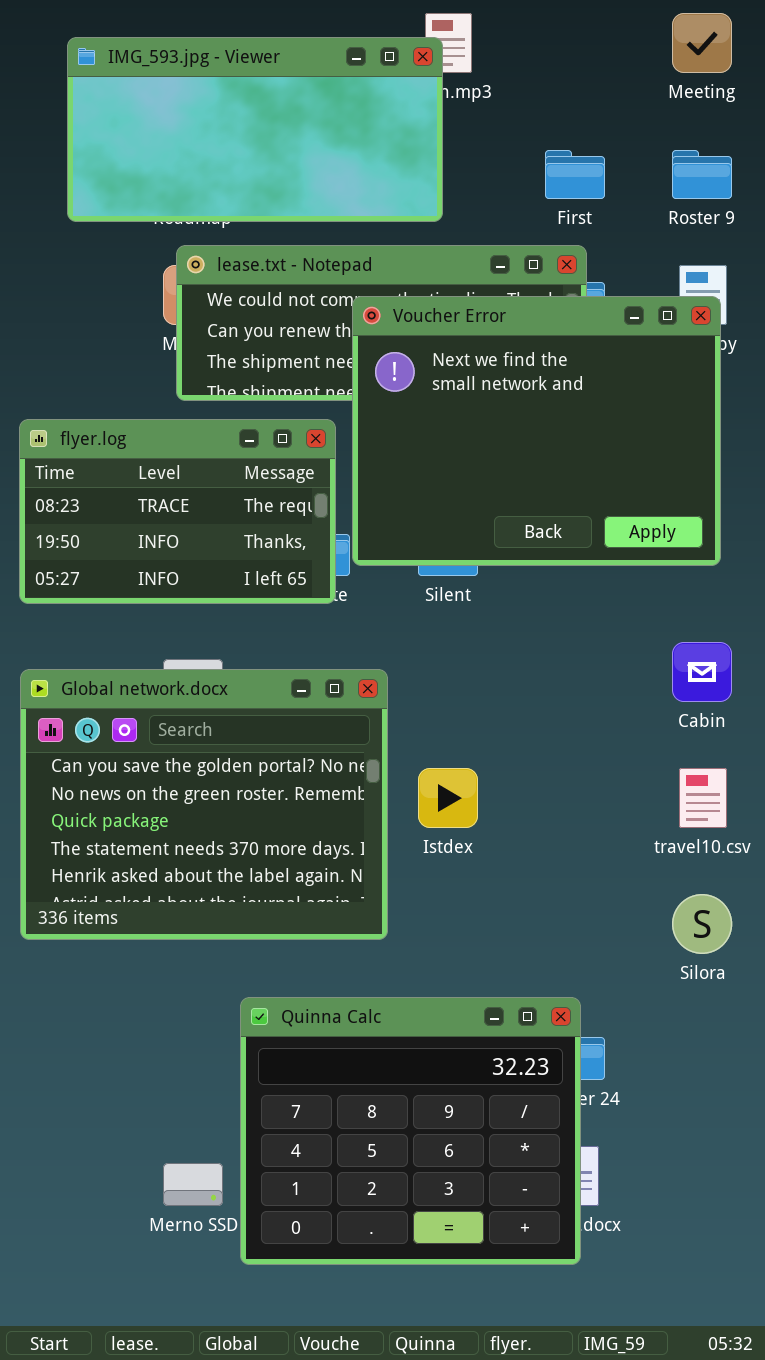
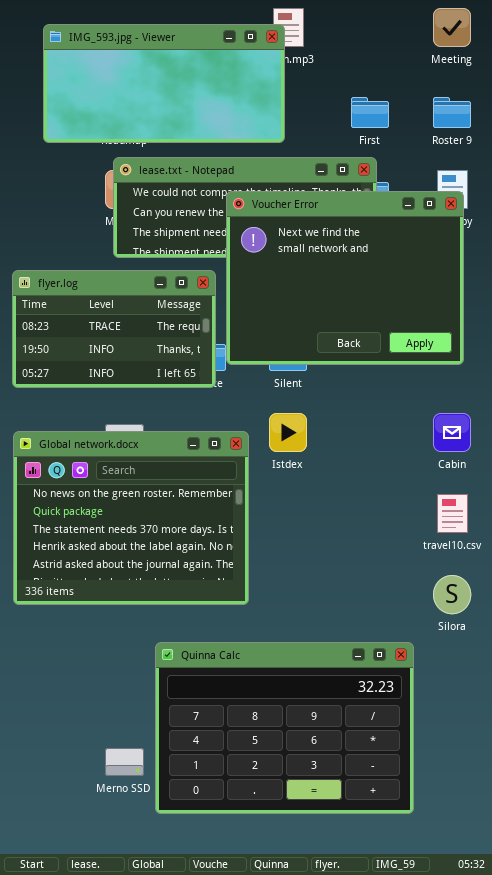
Global network.docx: [20,669,388,940] -> [13,431,249,605], scrolled down 1 row
Istdex: [418,768,478,828] -> [269,413,307,452], moved
Quinna Calc: [240,997,581,1265] -> [155,642,414,814], resized

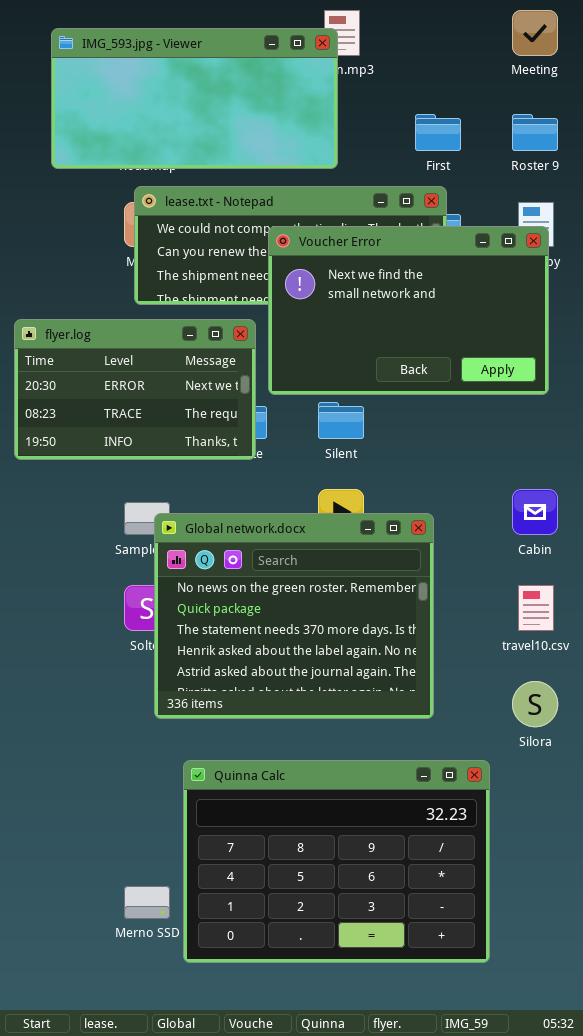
Voucher Error: [226,191,464,365] -> [268,226,549,395], resized
flyer.log: [12,270,216,388] -> [14,319,256,460], scrolled up 1 row
Global network.docx: [13,431,249,605] -> [154,513,434,719], moved

